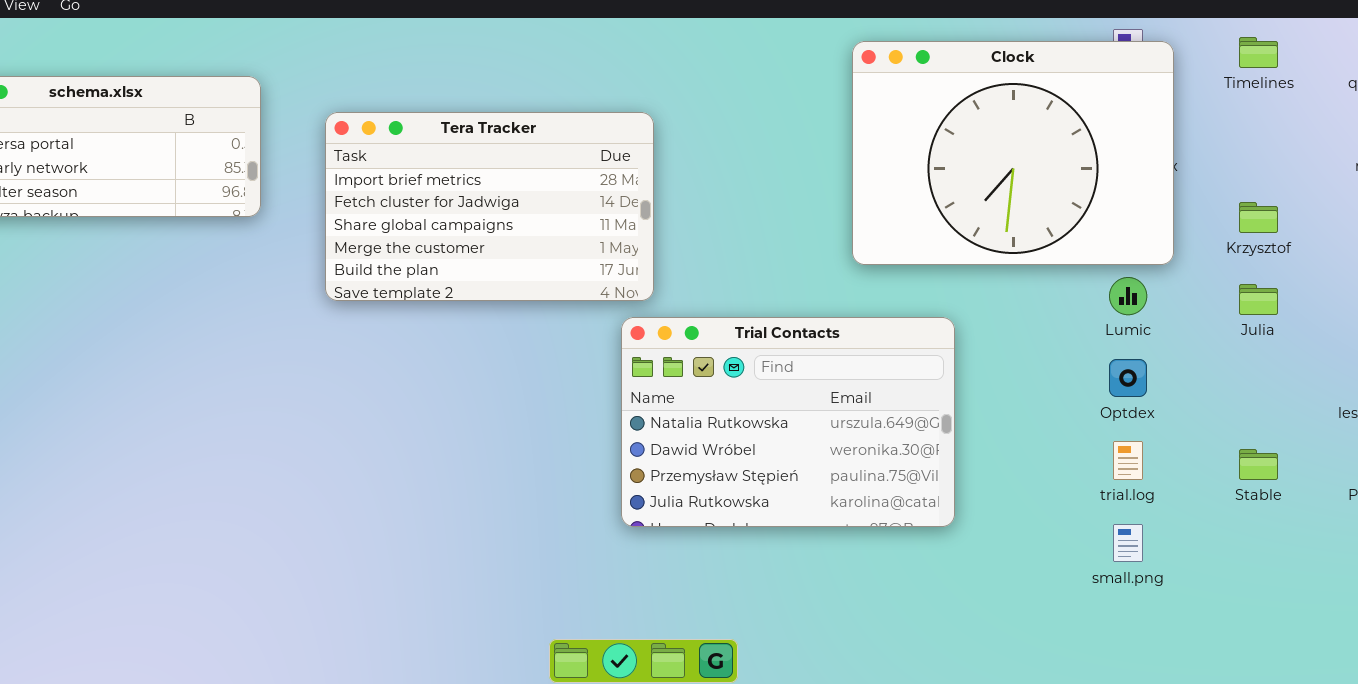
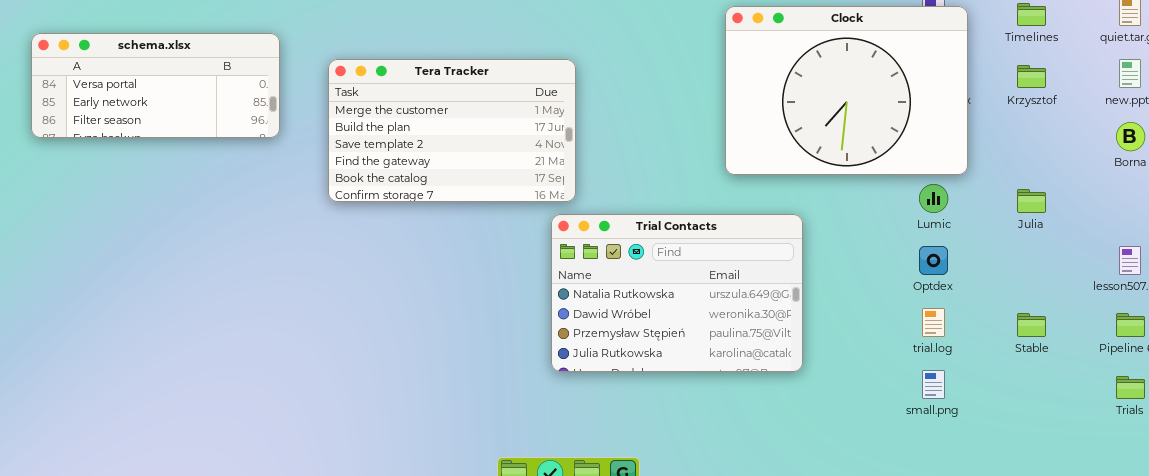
Tera Tracker: [325,112,654,301] -> [328,59,576,202], scrolled down 3 rows
Krzysztof: [1239,202,1278,233] -> [1017,65,1046,88], moved

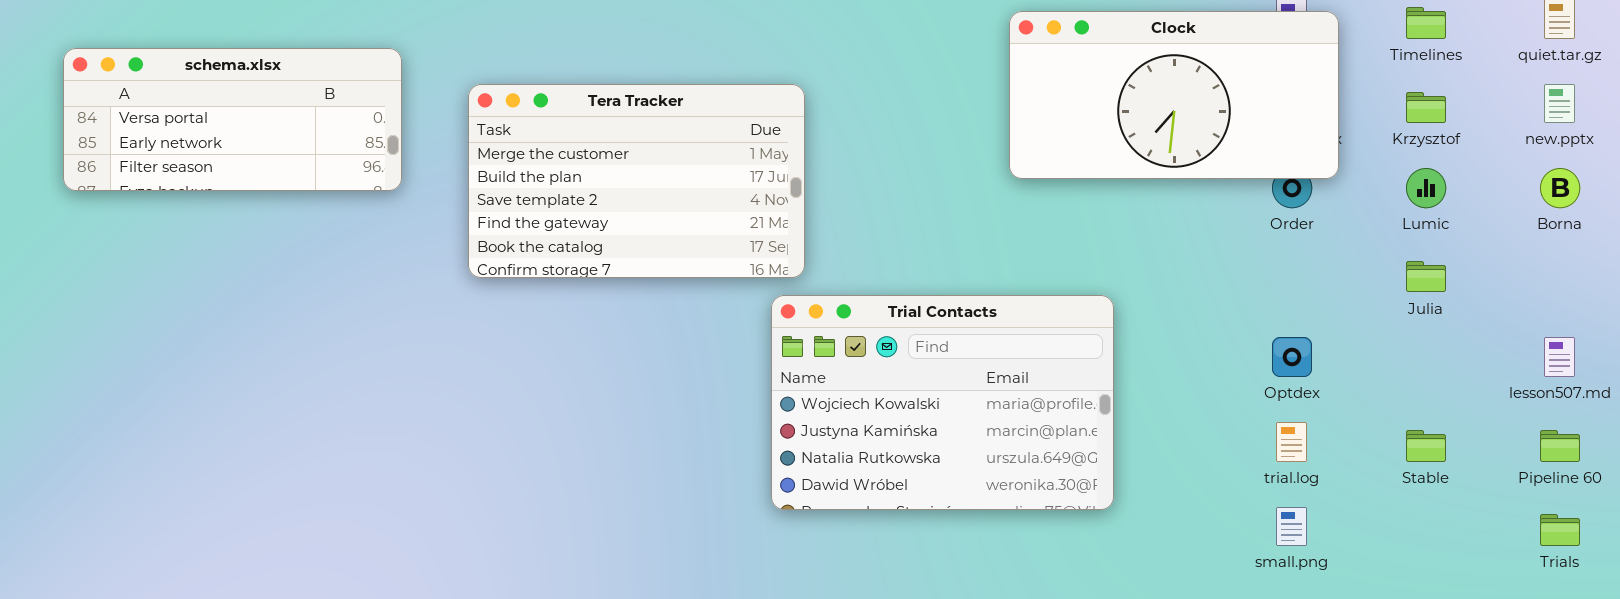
Clock: [725,6,968,175] -> [1009,11,1339,179], resized
Lumic: [919,184,948,213] -> [1406,168,1446,208], moved
Trial Contacts: [551,214,803,372] -> [771,295,1114,510], scrolled up 2 rows

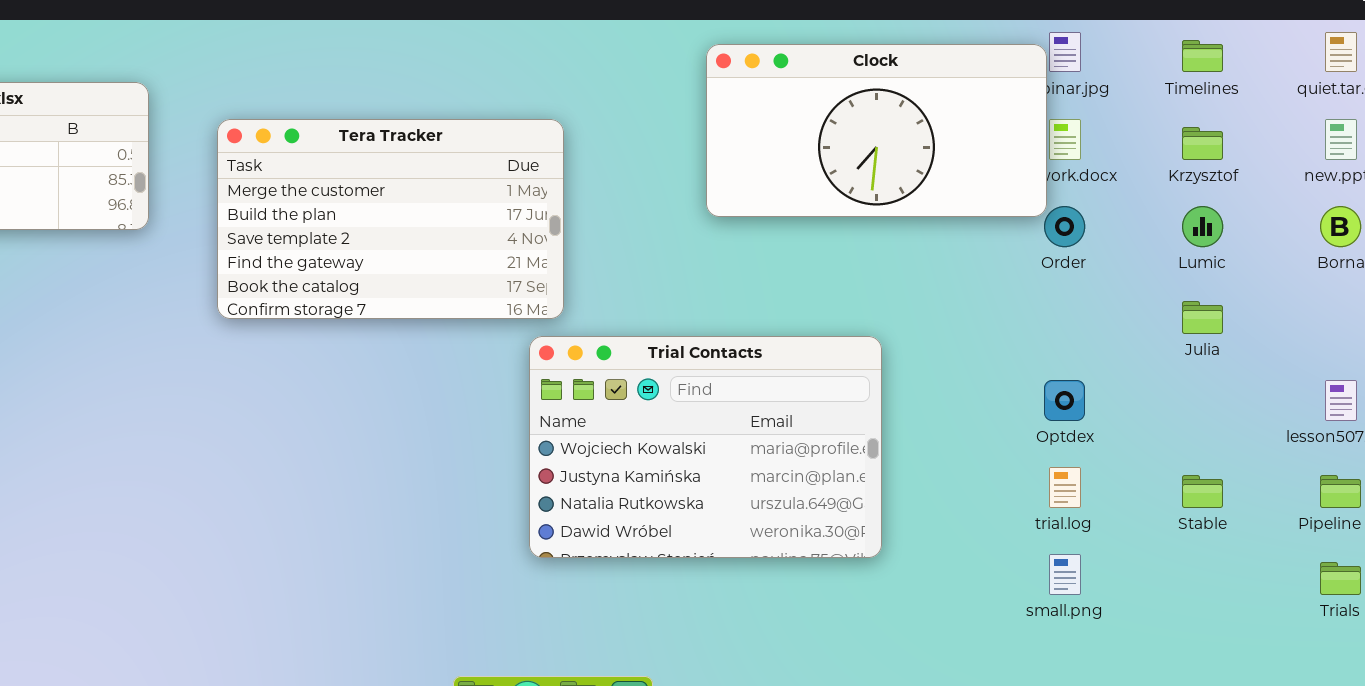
Clock: [1009,11,1339,179] -> [706,44,1047,217], moved

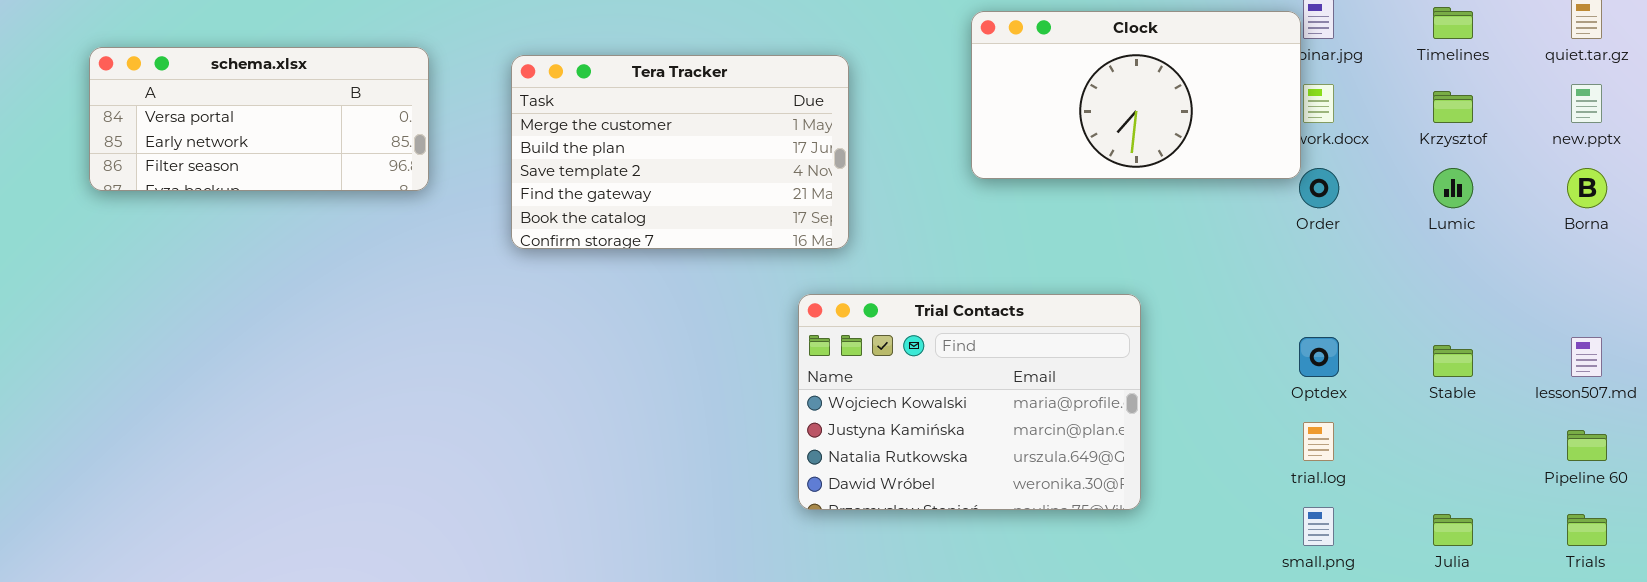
Tera Tracker: [217,119,564,319] -> [511,55,849,249], moved
Julia: [1182,301,1223,334] -> [1433,514,1473,546], moved
Stable: [1182,475,1223,508] -> [1433,345,1473,377], moved

